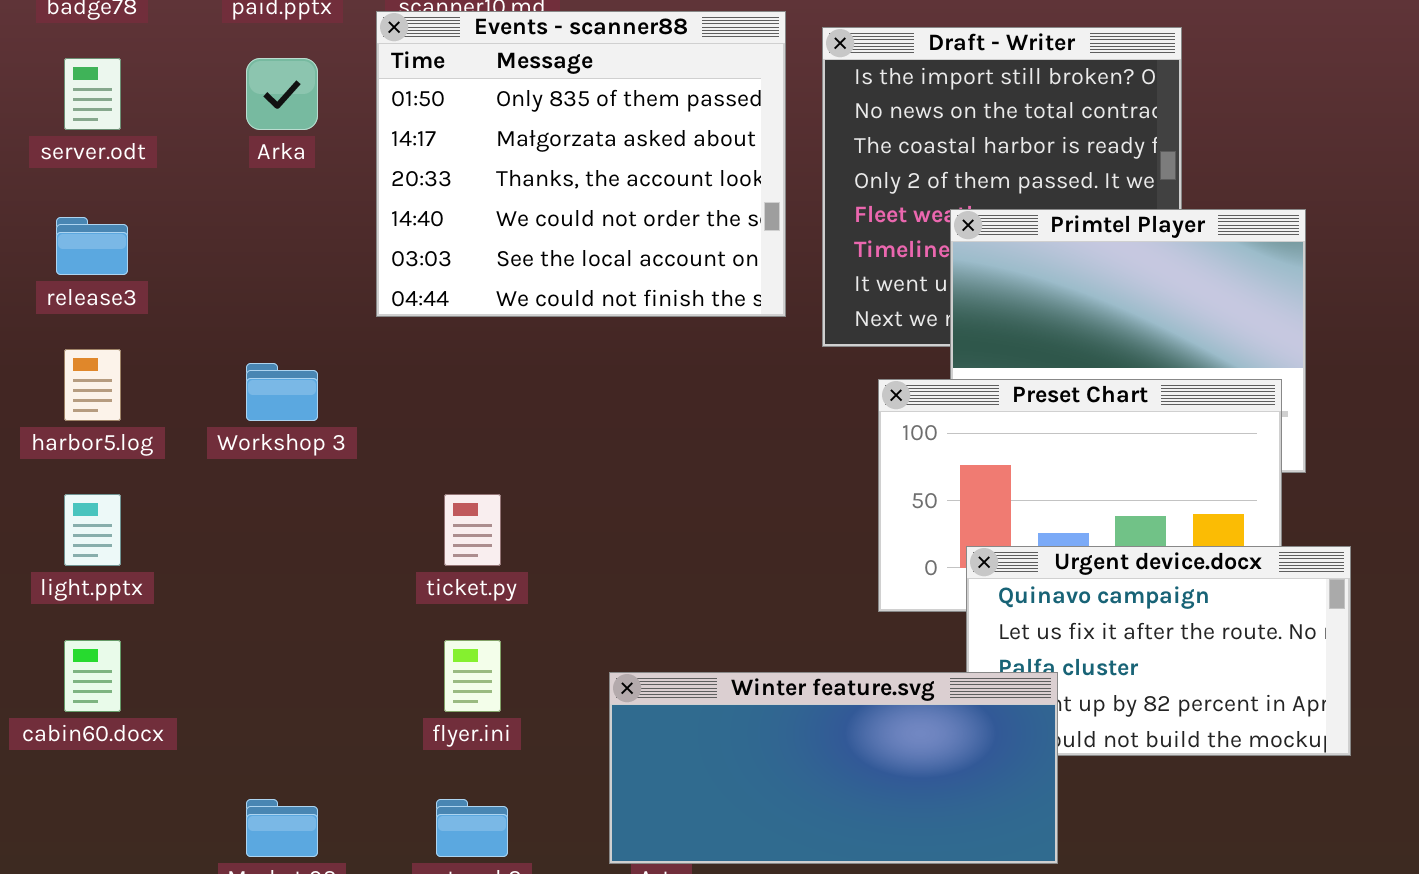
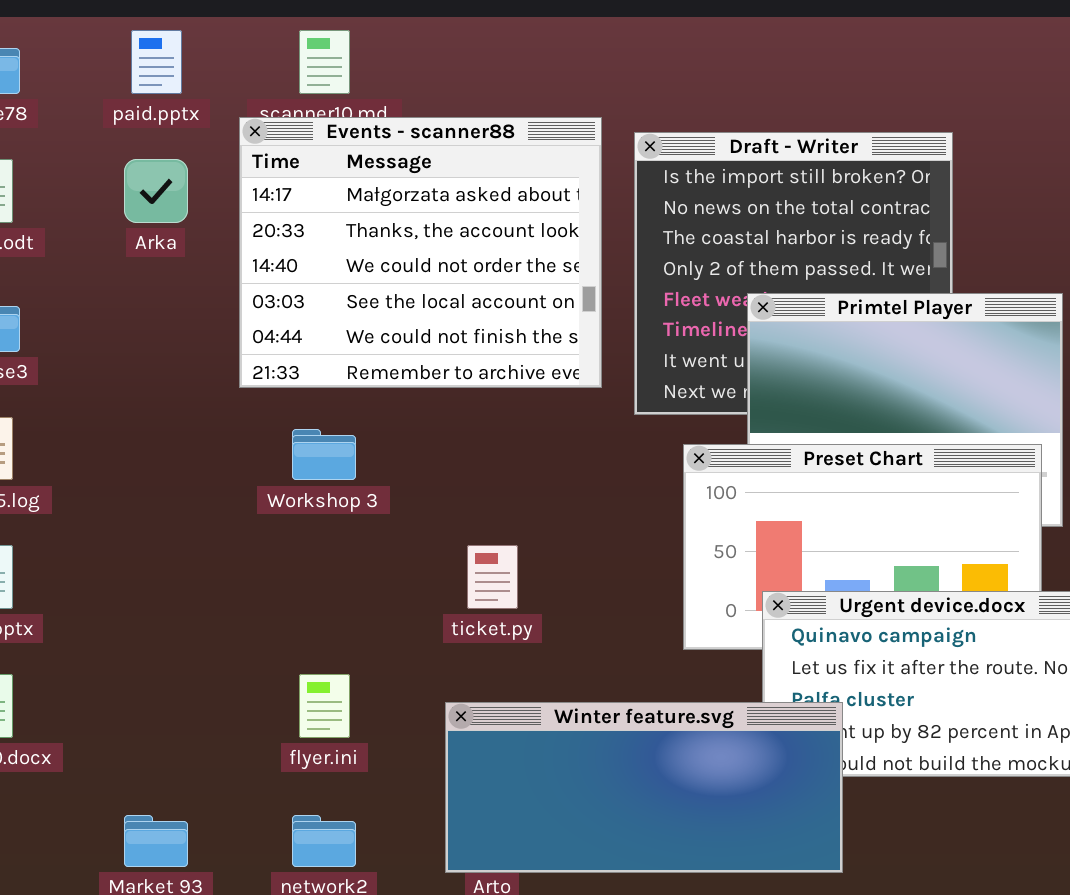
Events - scanner88: [376,11,786,317] -> [239,117,602,388], scrolled down 1 row
Workshop 3: [246,363,318,421] -> [292,429,356,480], moved
ticket.py: [444,494,501,566] -> [467,545,518,609], moved

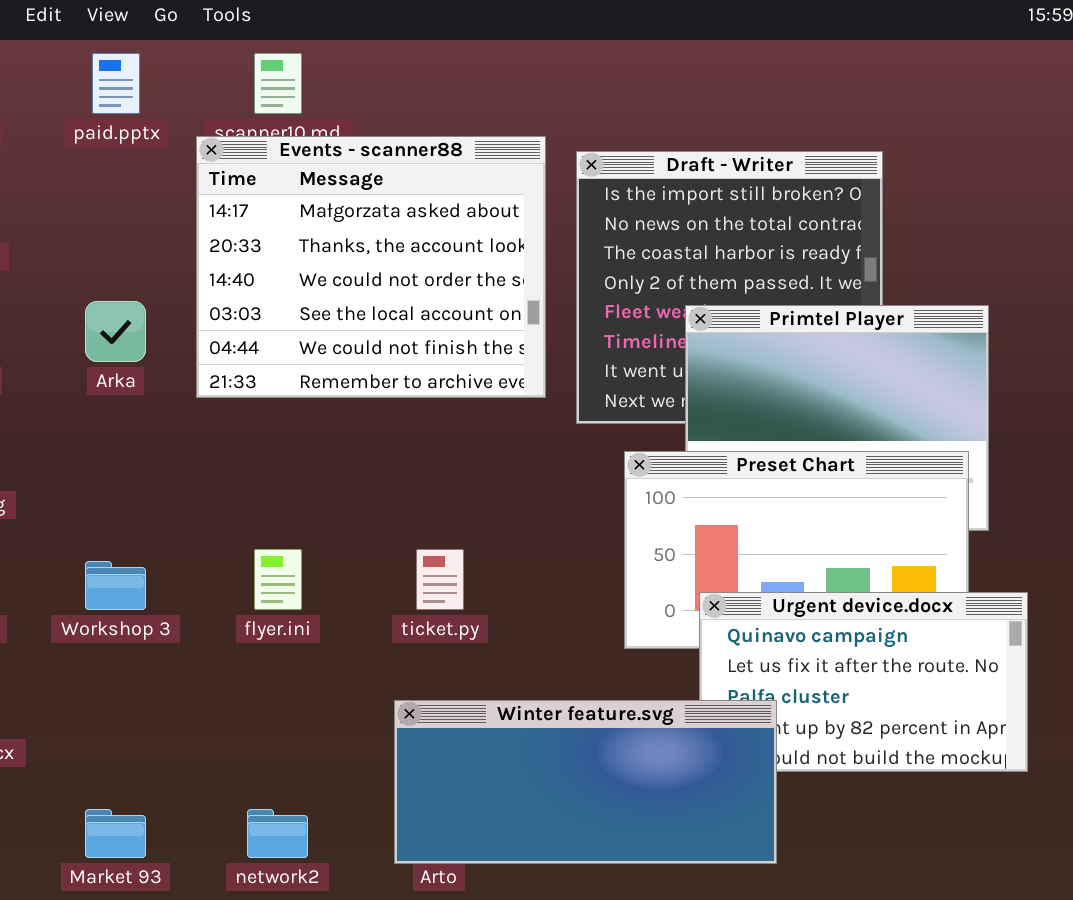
Arka: [124,159,188,223] -> [85,301,146,362], moved
Workshop 3: [292,429,356,480] -> [85,561,146,610], moved
flyer.ini: [299,674,350,738] -> [254,549,302,610], moved

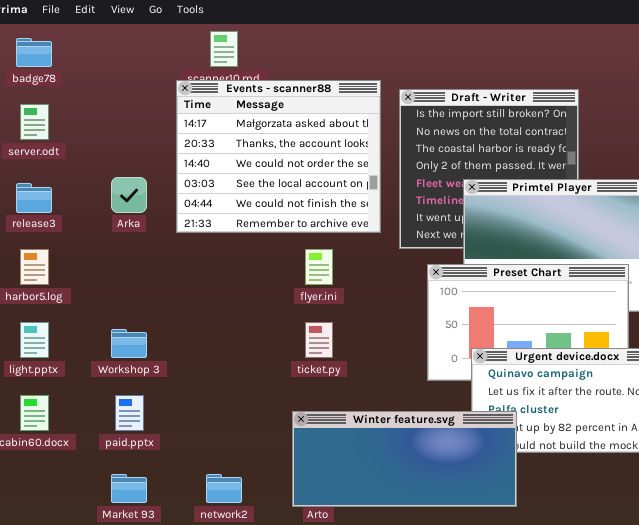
paid.pptx: [92,53,140,114] -> [115,395,144,431], moved
flyer.ini: [254,549,302,610] -> [305,249,333,285], moved

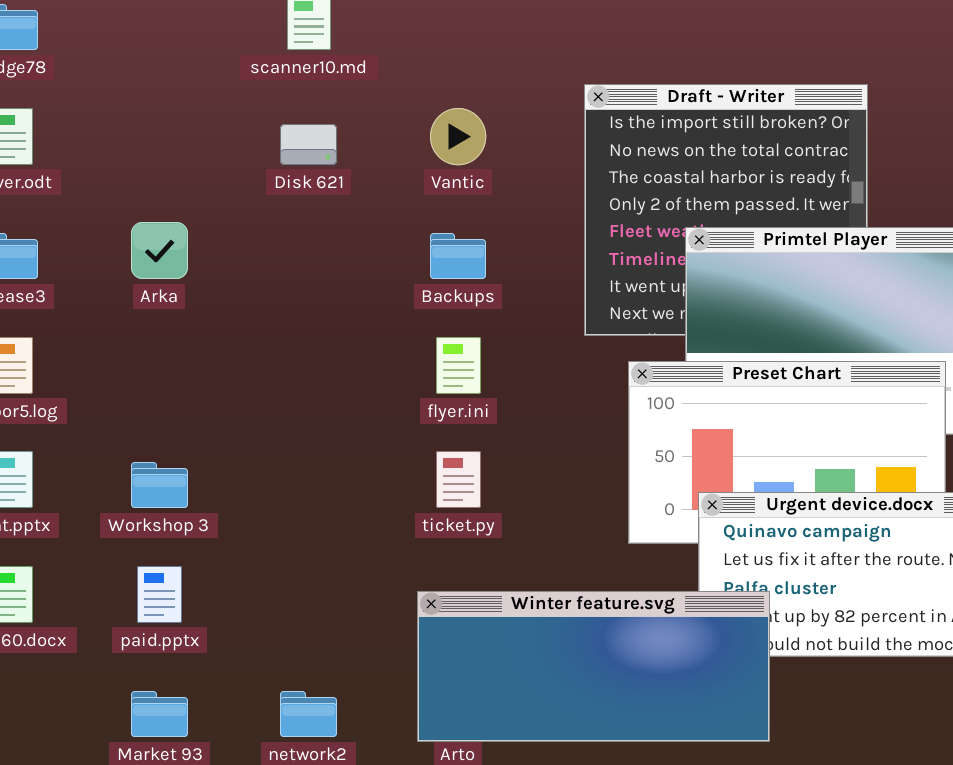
Events - scanner88: [176,80,381,233] -> none, closed

